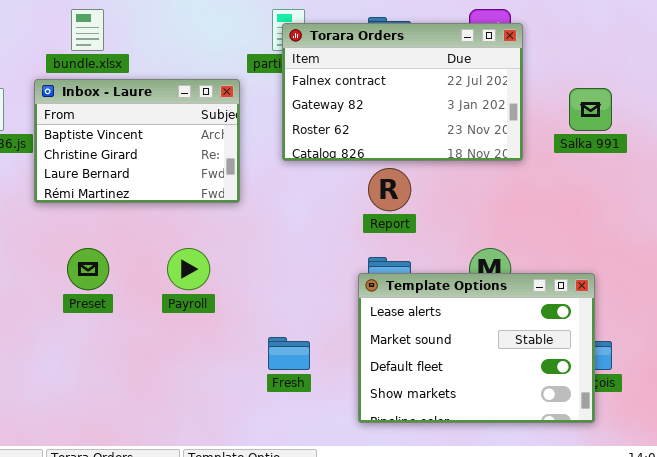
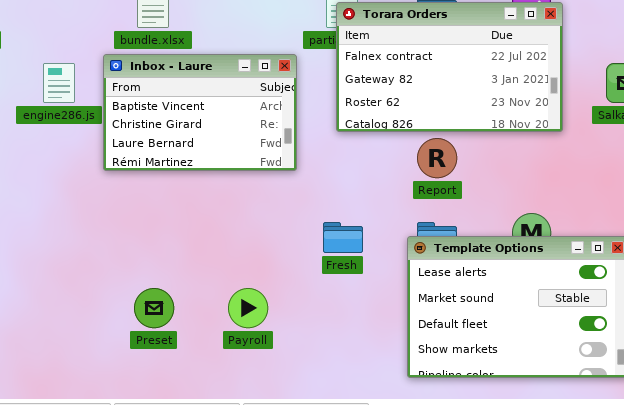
Preset: [67,248,109,290] -> [134,288,174,328], moved
Payroll: [167,248,210,290] -> [228,288,268,328], moved
Fresh: [268,337,310,370] -> [323,222,363,253], moved

